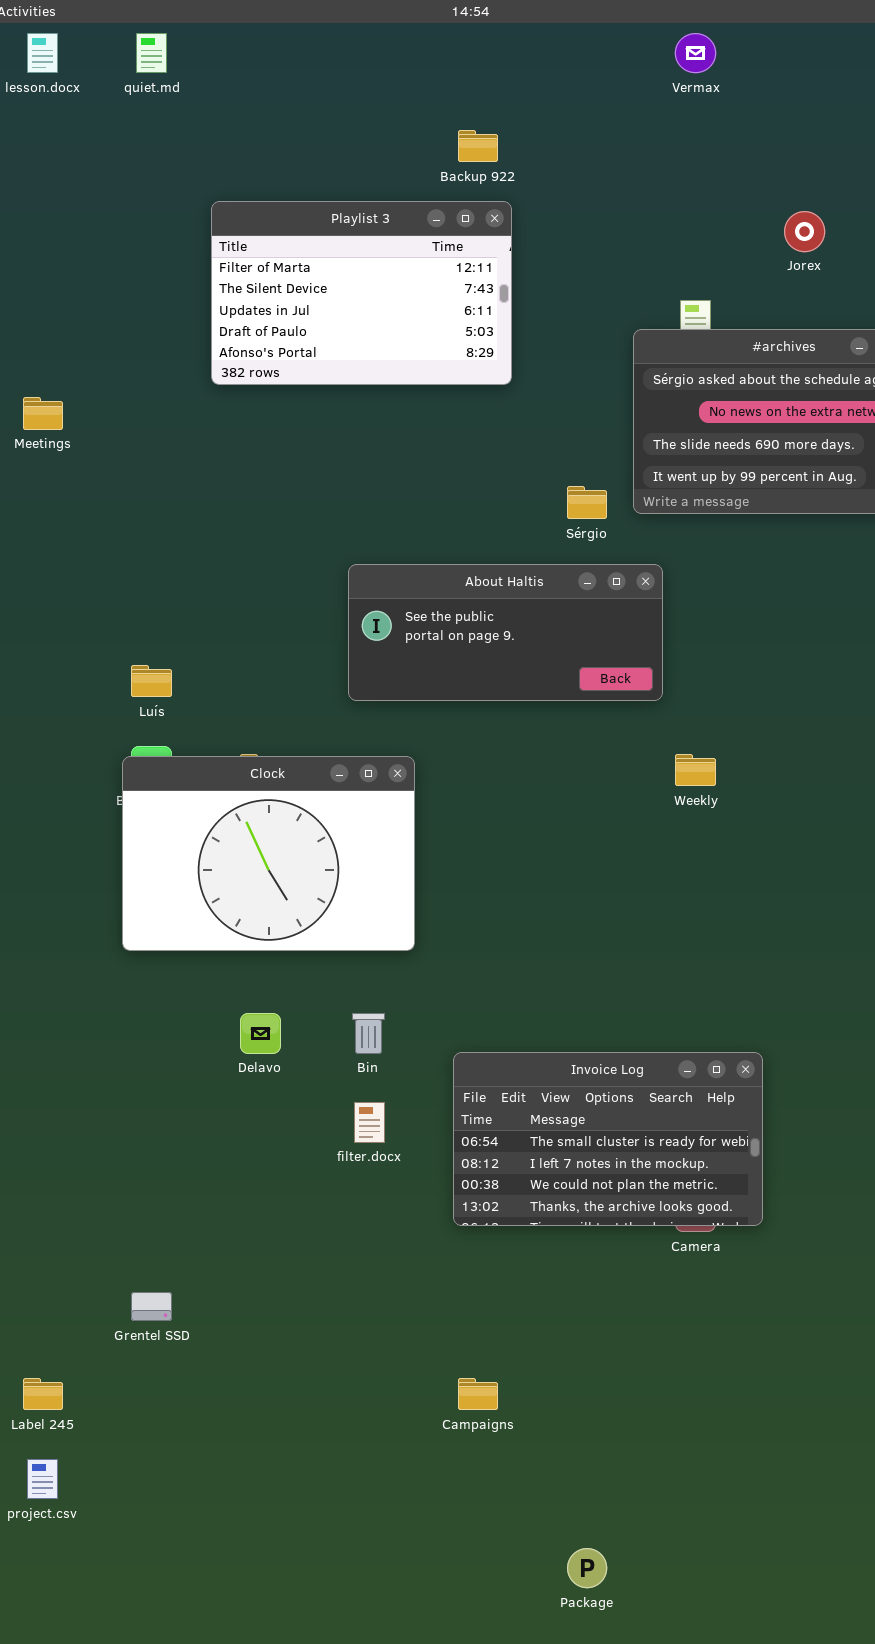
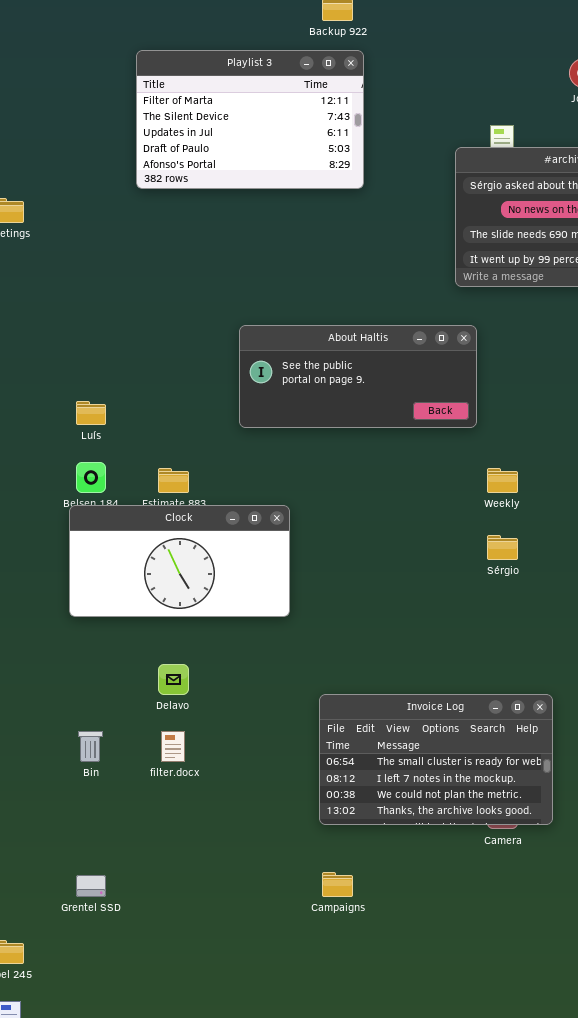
Sérgio: [567,486,607,519] -> [487,535,518,560], moved
Clock: [122,756,415,951] -> [69,505,290,617], resized
Bin: [352,1013,385,1054] -> [78,731,103,762], moved
filter.docx: [354,1102,385,1143] -> [161,731,185,762], moved
Campaigns: [458,1378,498,1410] -> [322,872,353,897], moved

